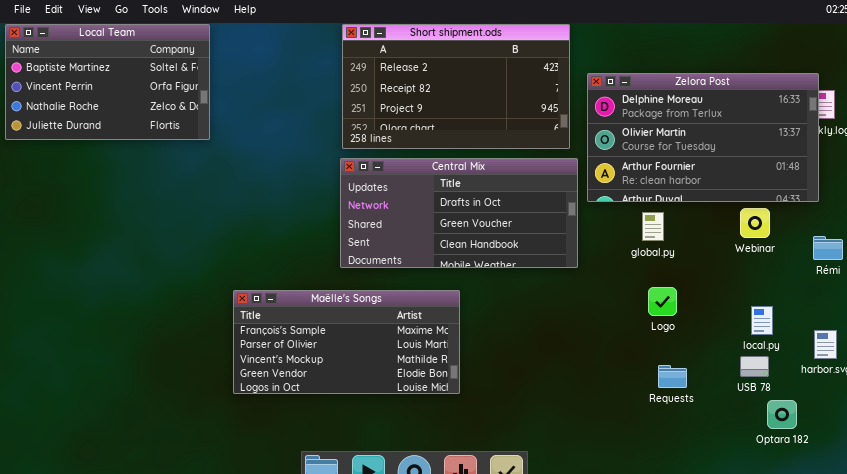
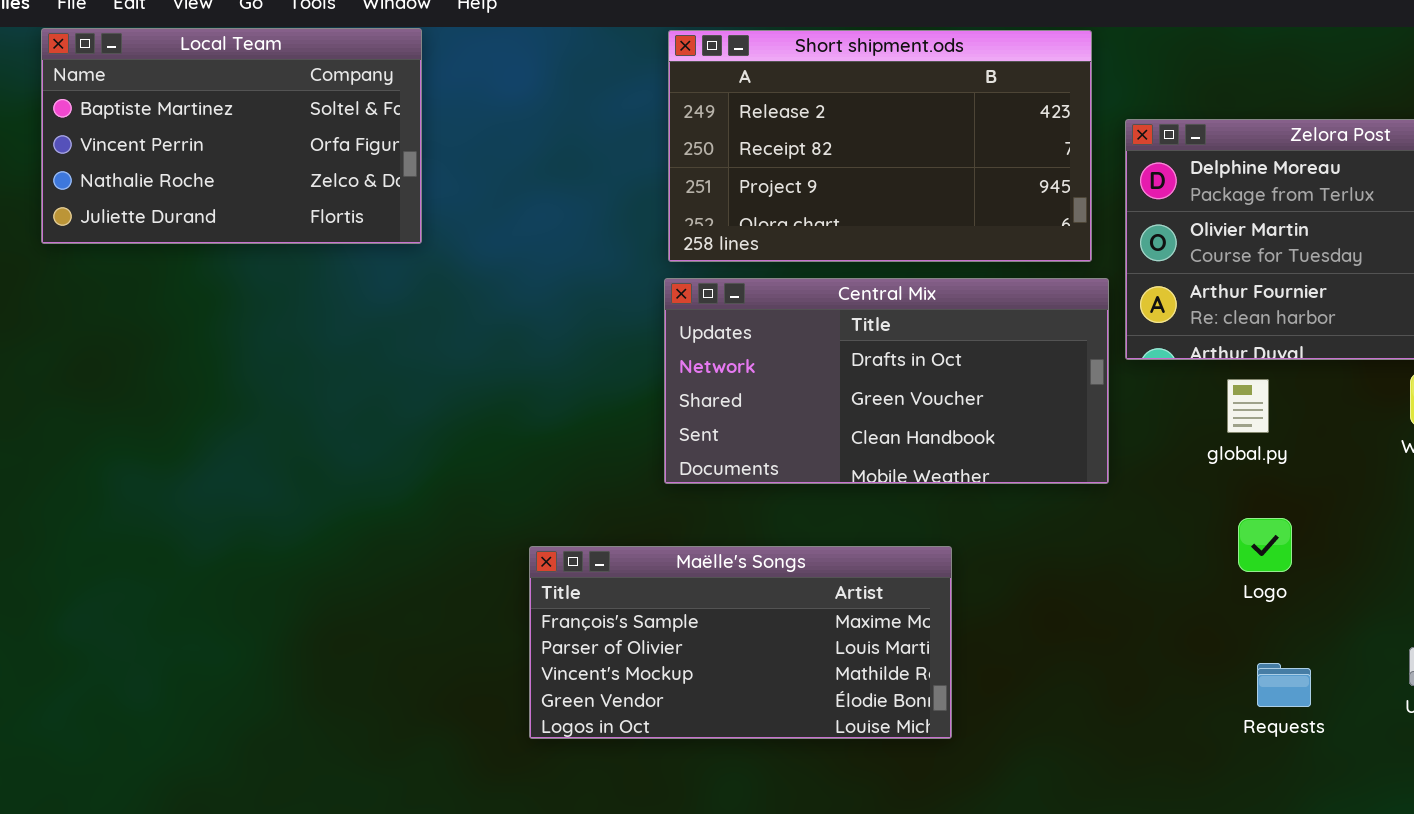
Maëlle's Songs: [233,290,460,394] -> [529,546,952,739], moved

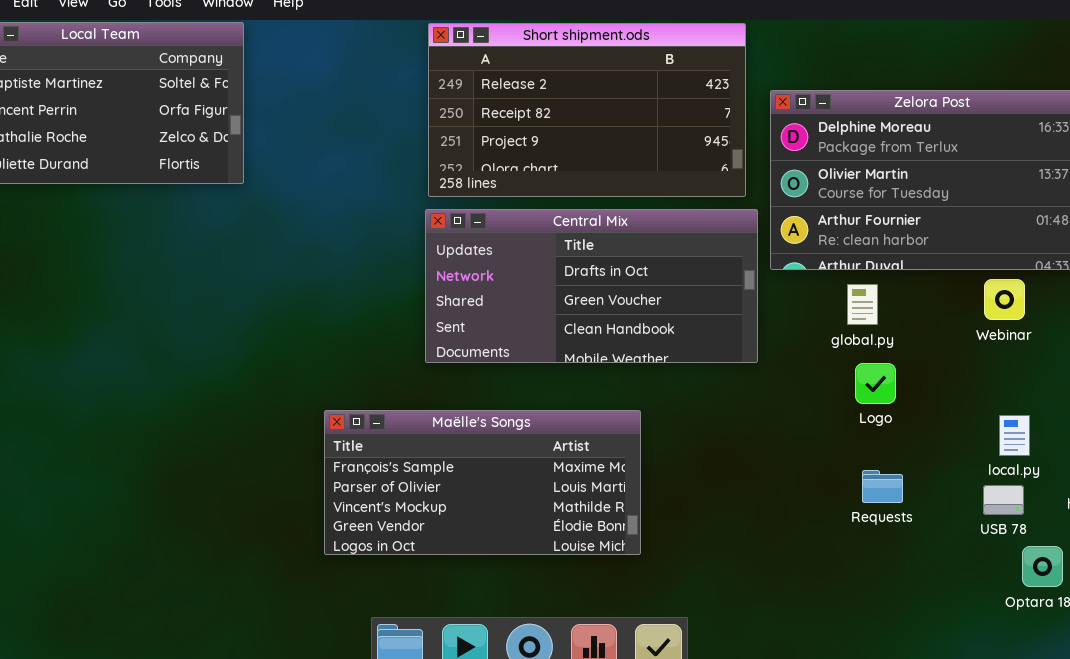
Logo: [1238,518,1292,572] -> [855,363,896,404], moved
Requests: [1257,663,1311,707] -> [862,470,903,503], moved

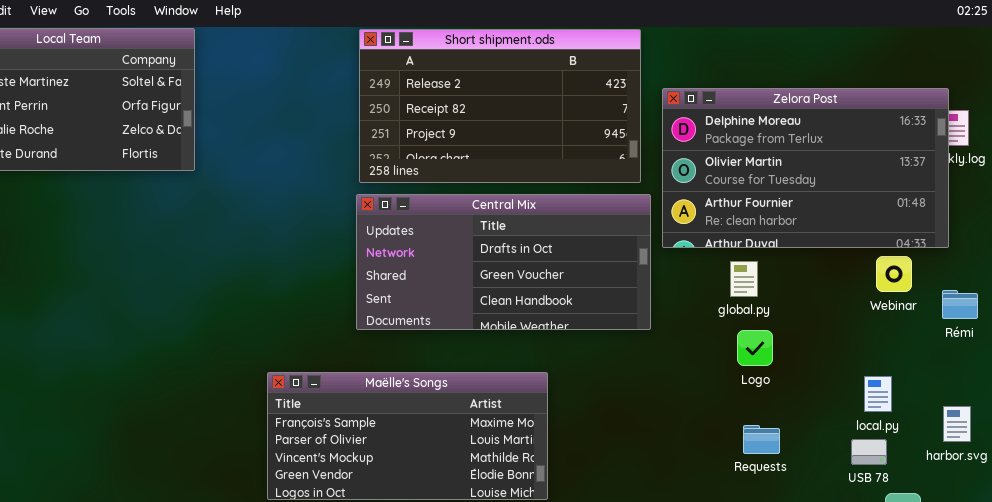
Webinar: [984,279,1025,320] -> [876,256,912,292], moved

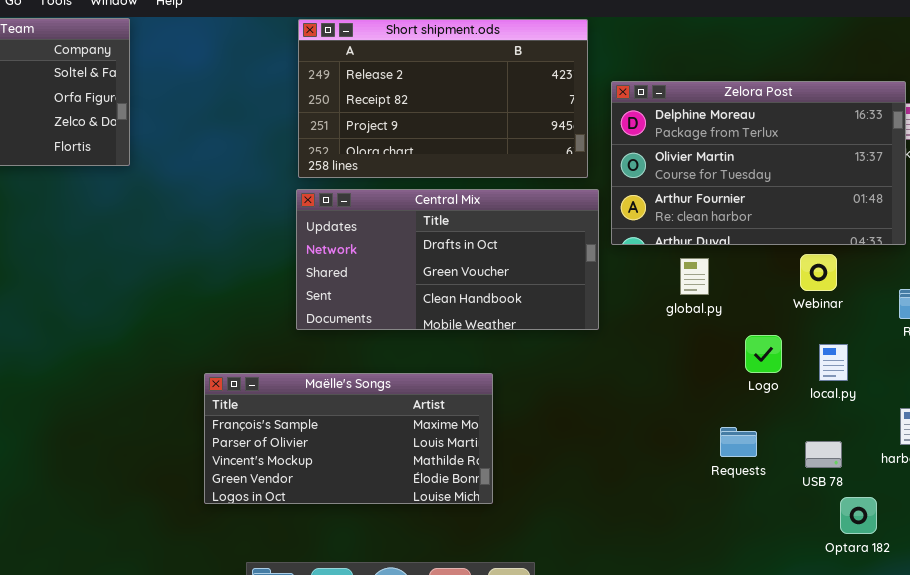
Webinar: [876,256,912,292] -> [800,254,837,291], moved
Logo: [737,330,773,366] -> [745,335,782,373], moved
local.py: [864,376,892,412] -> [819,344,848,381], moved
Requests: [743,425,780,454] -> [720,427,757,457], moved

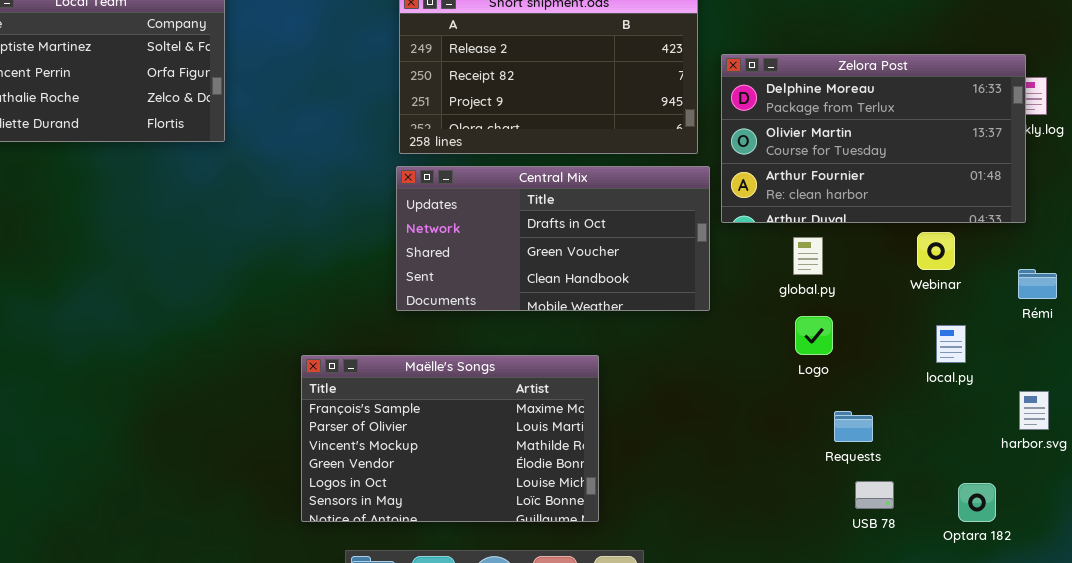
Logo: [745,335,782,373] -> [795,316,833,355], moved
Maëlle's Songs: [204,373,493,504] -> [301,355,599,522], resized
USB 78: [805,441,842,468] -> [855,481,894,509], moved

